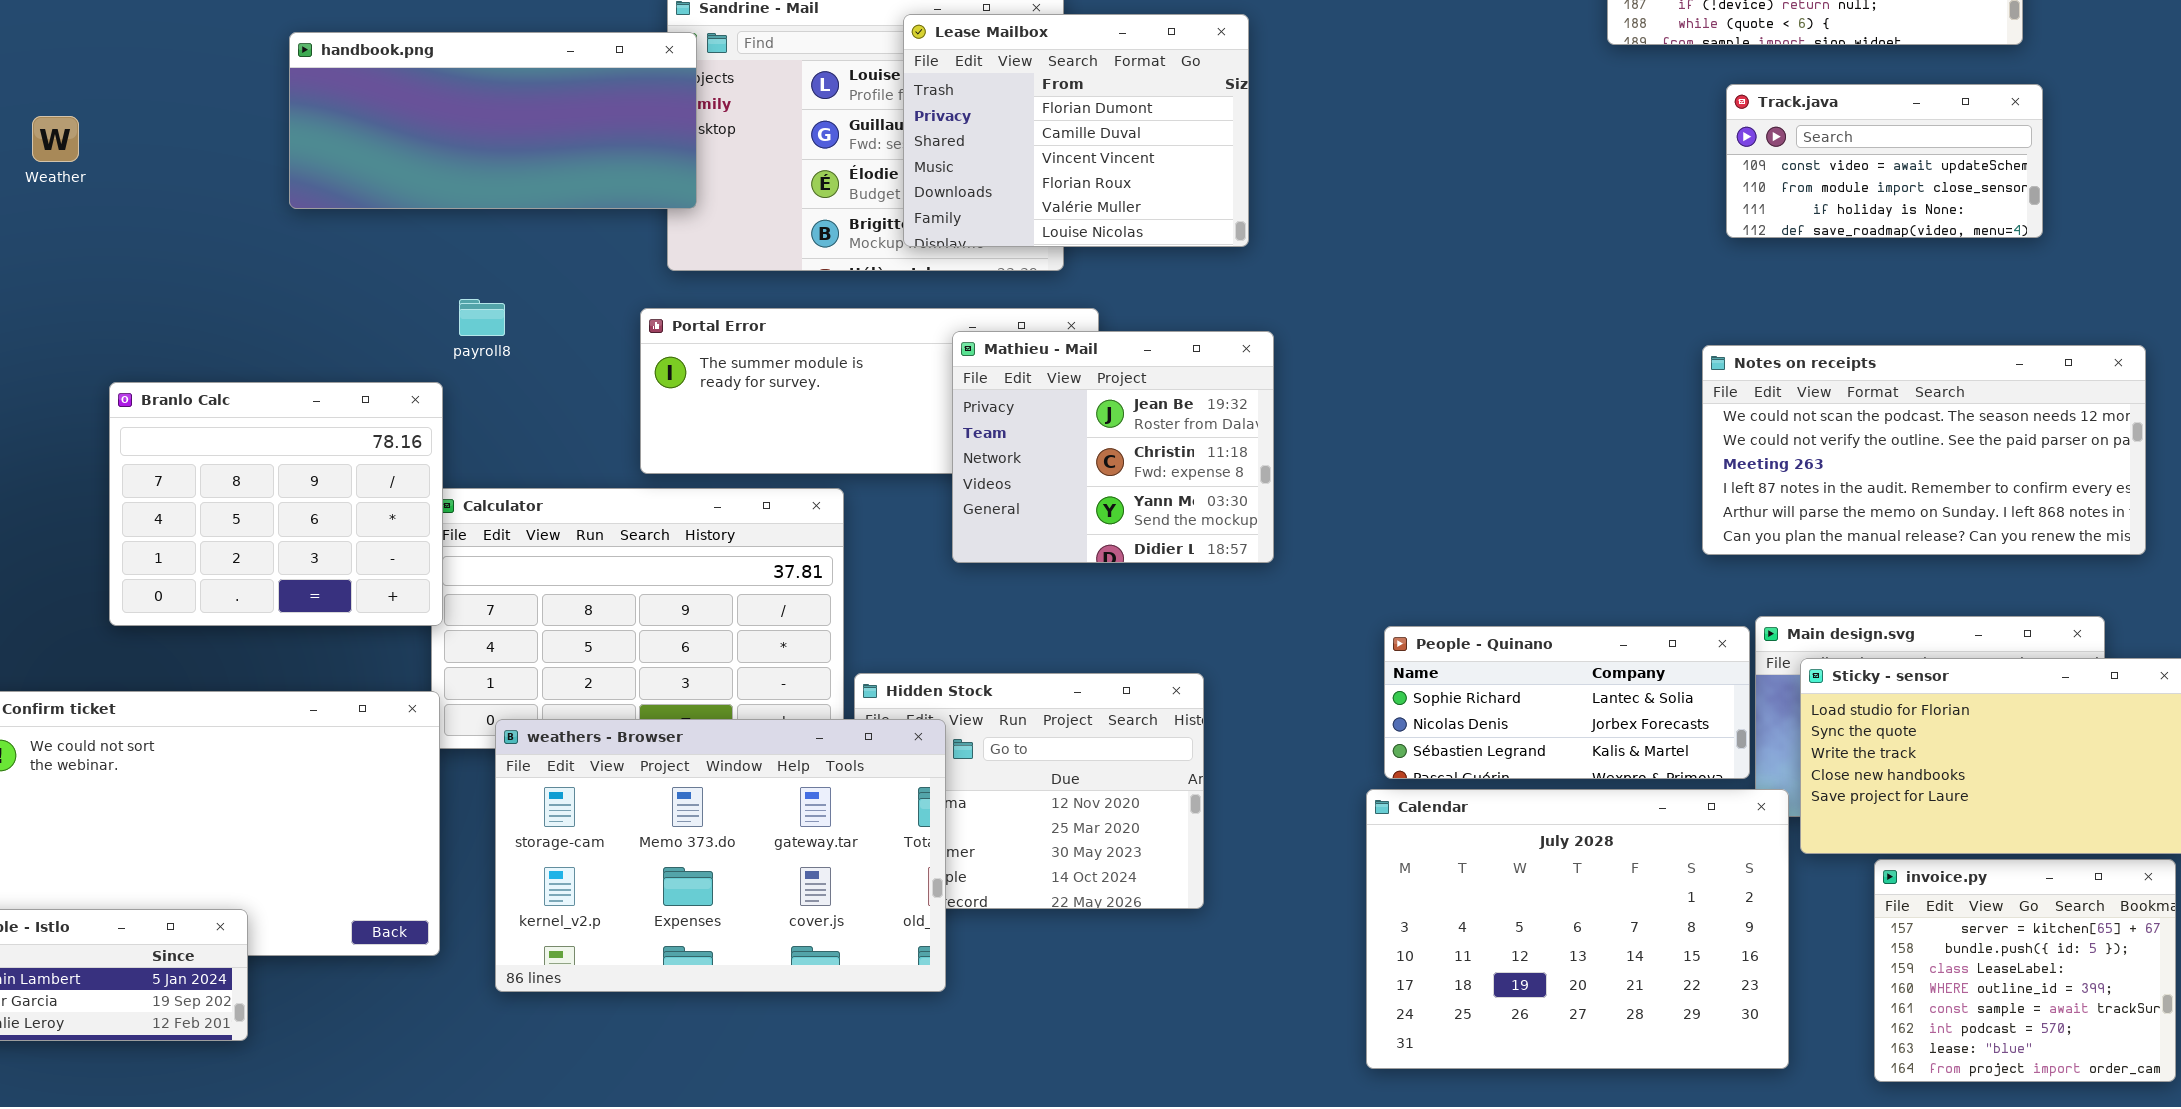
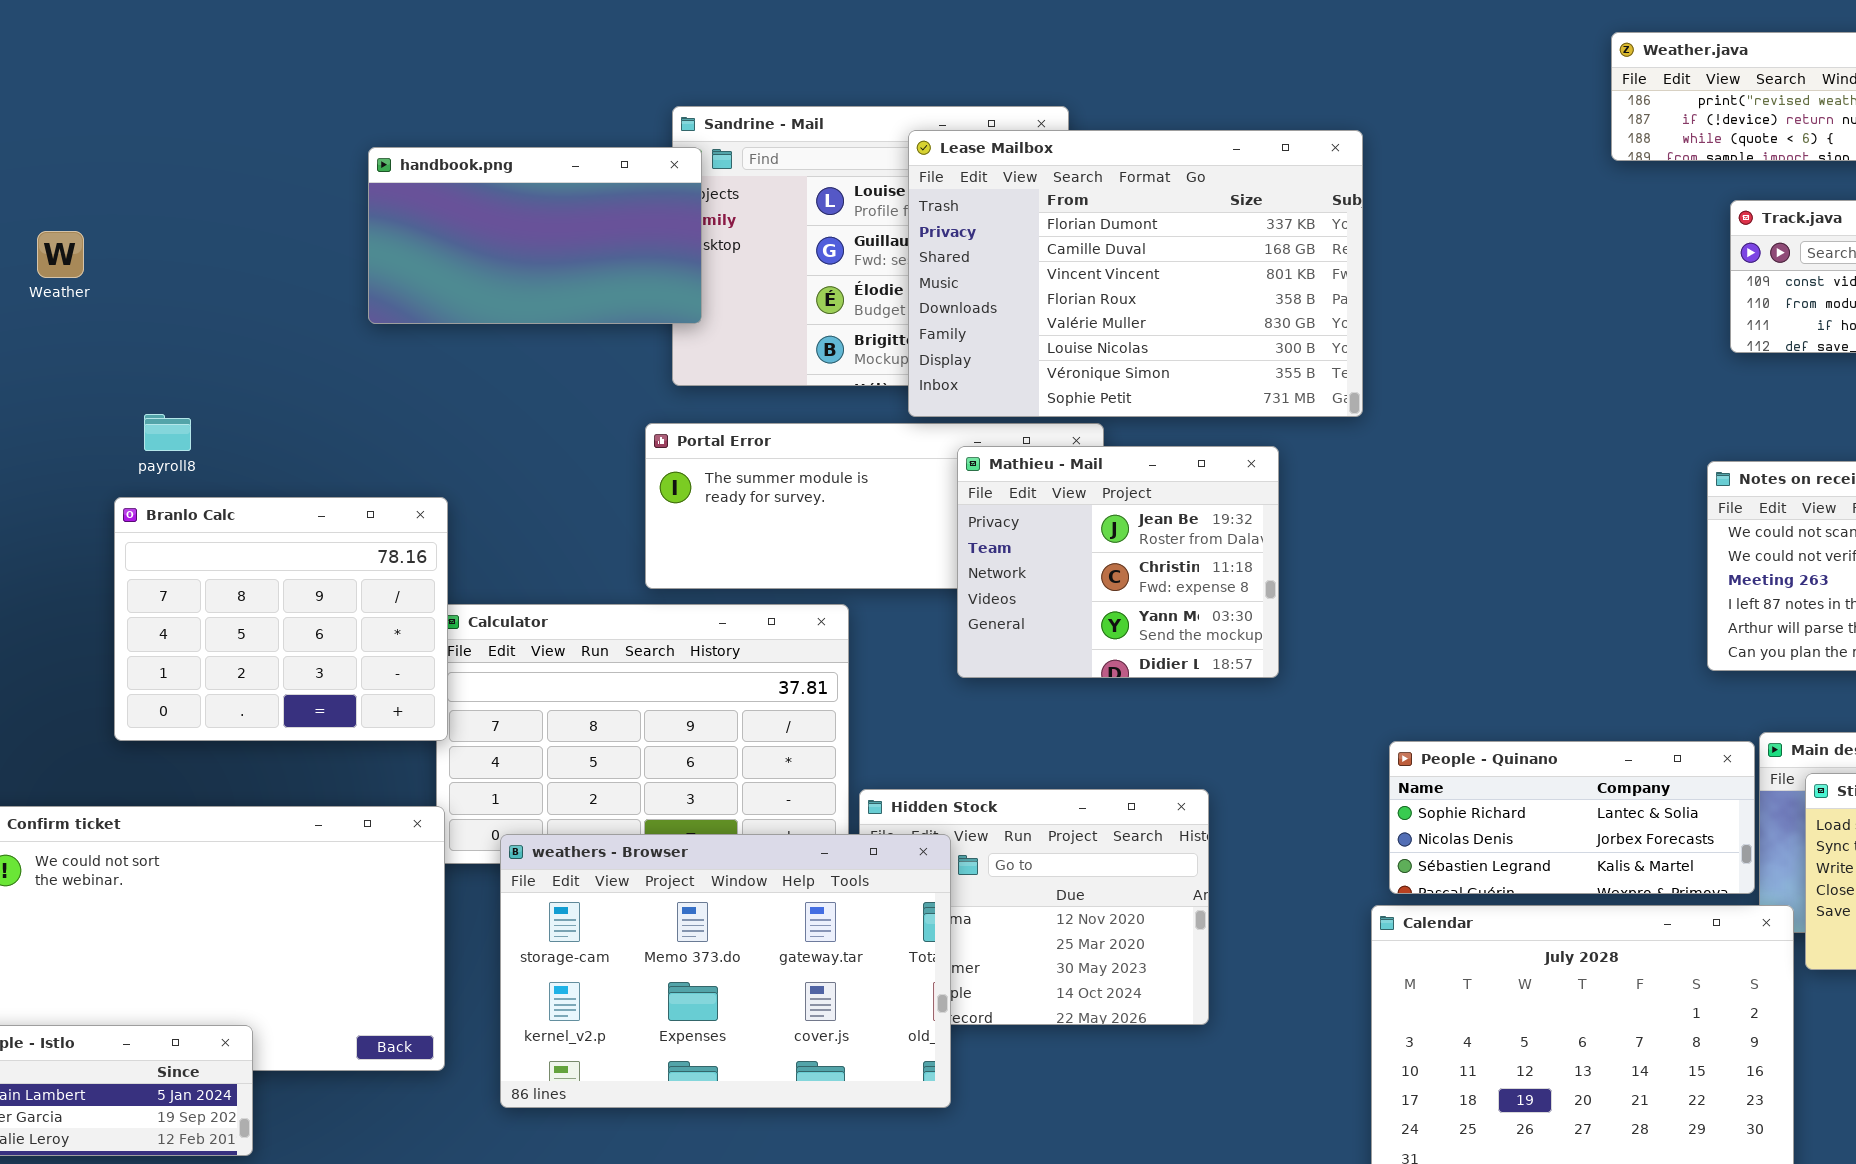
Lease Mailbox: [903,14,1249,247] -> [908,130,1363,417], resized
handbook.png: [289,32,697,209] -> [368,147,702,324], resized
payroll8: [459,299,505,336] -> [144,414,191,451], moved

